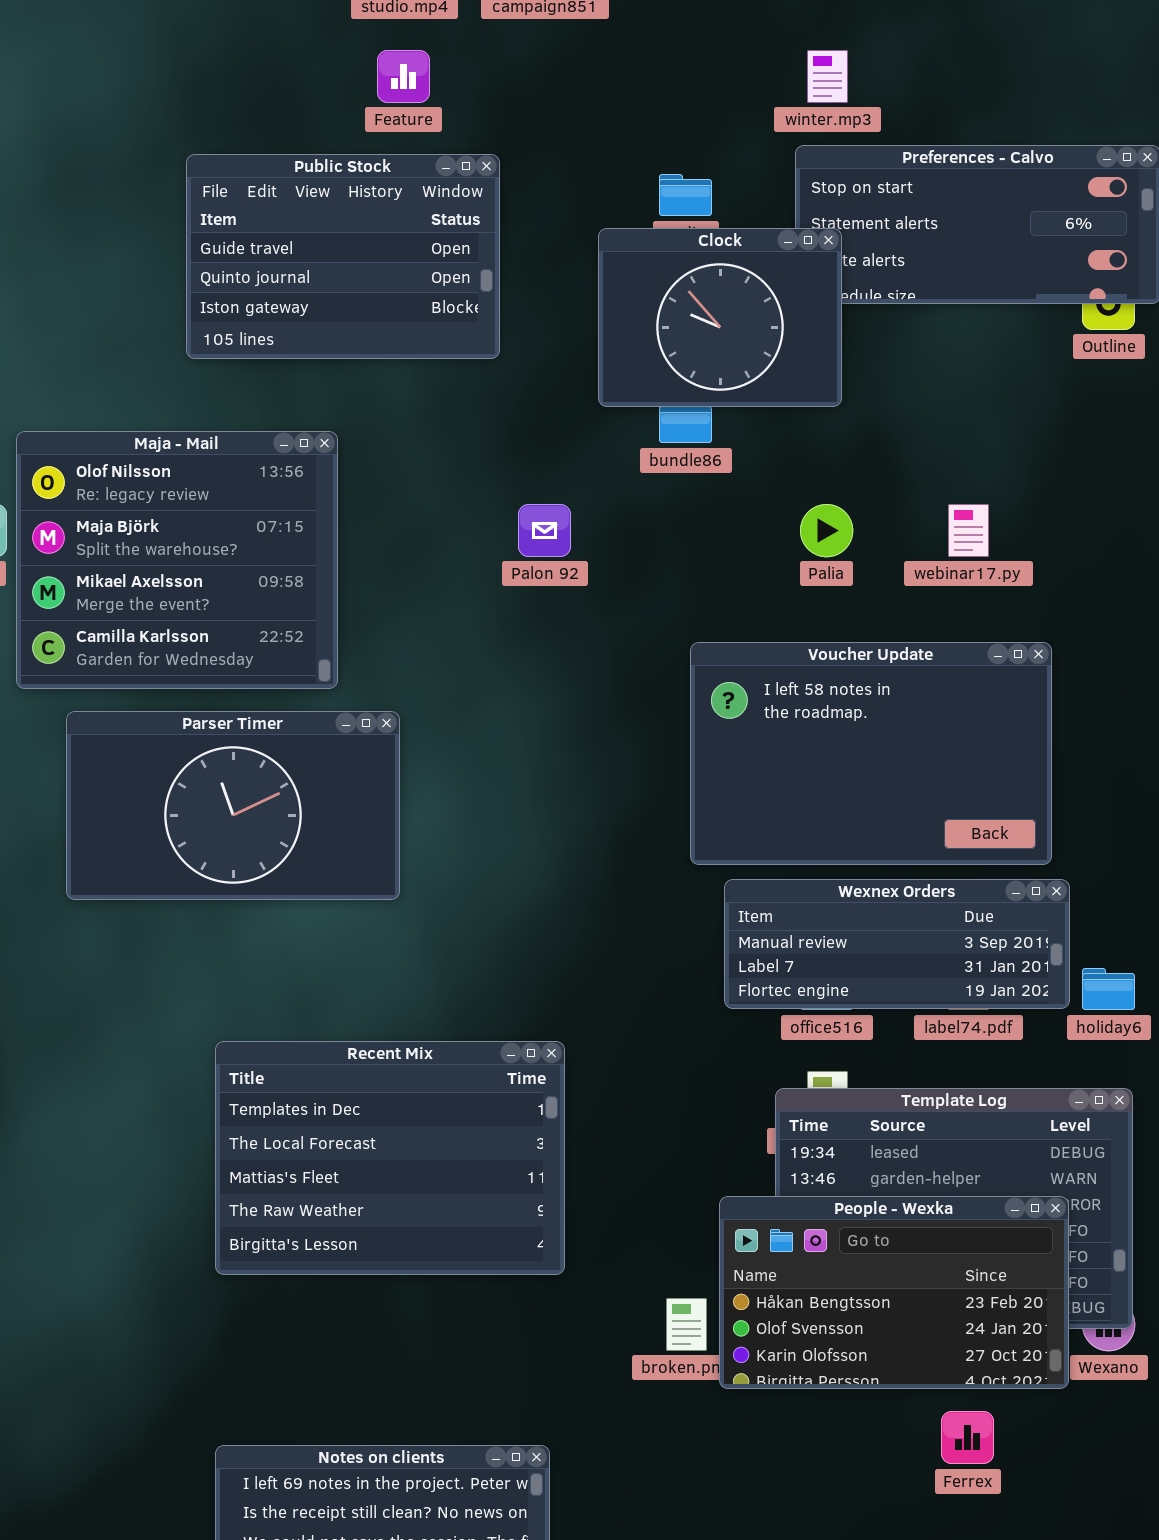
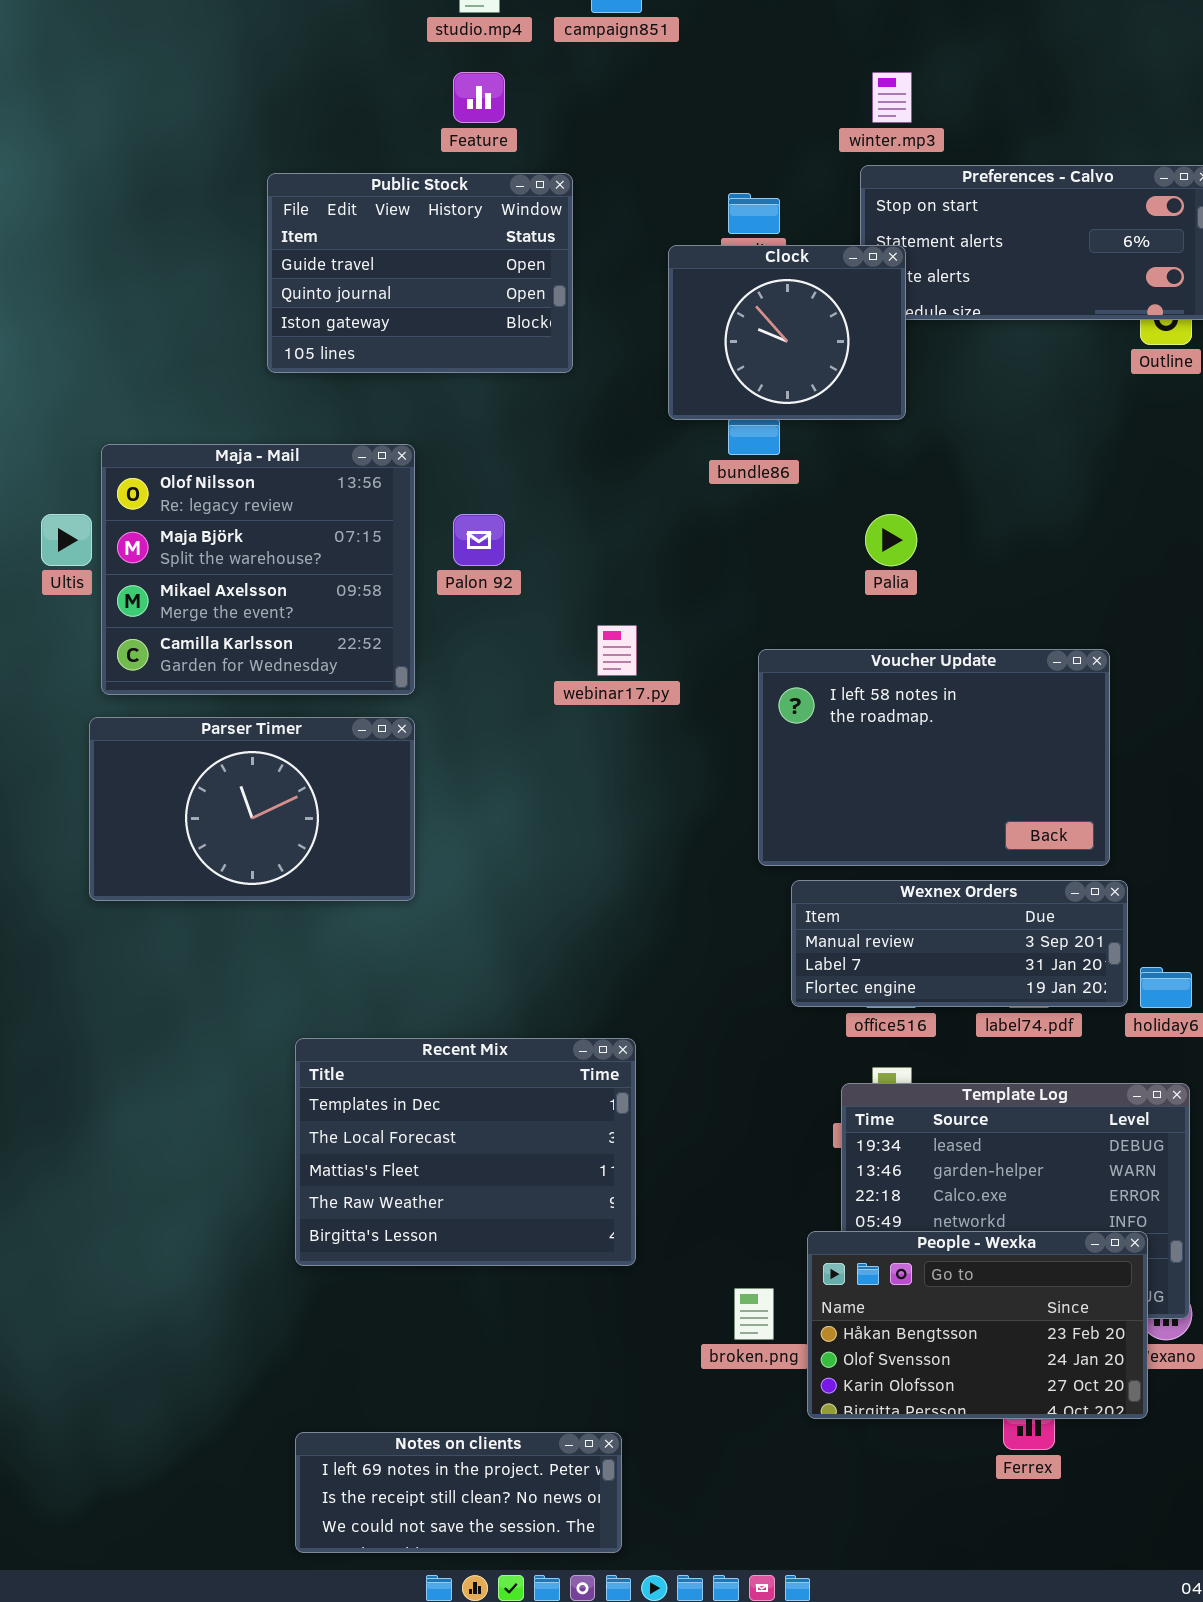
Palon 92: [518,504,571,557] -> [453,514,505,566], moved
webinar17.py: [948,504,989,557] -> [597,625,637,676], moved
Parser Timer: [66,711,400,900] -> [89,717,415,901], moved
People - Wexka: [719,1196,1069,1389] -> [807,1231,1148,1419], moved

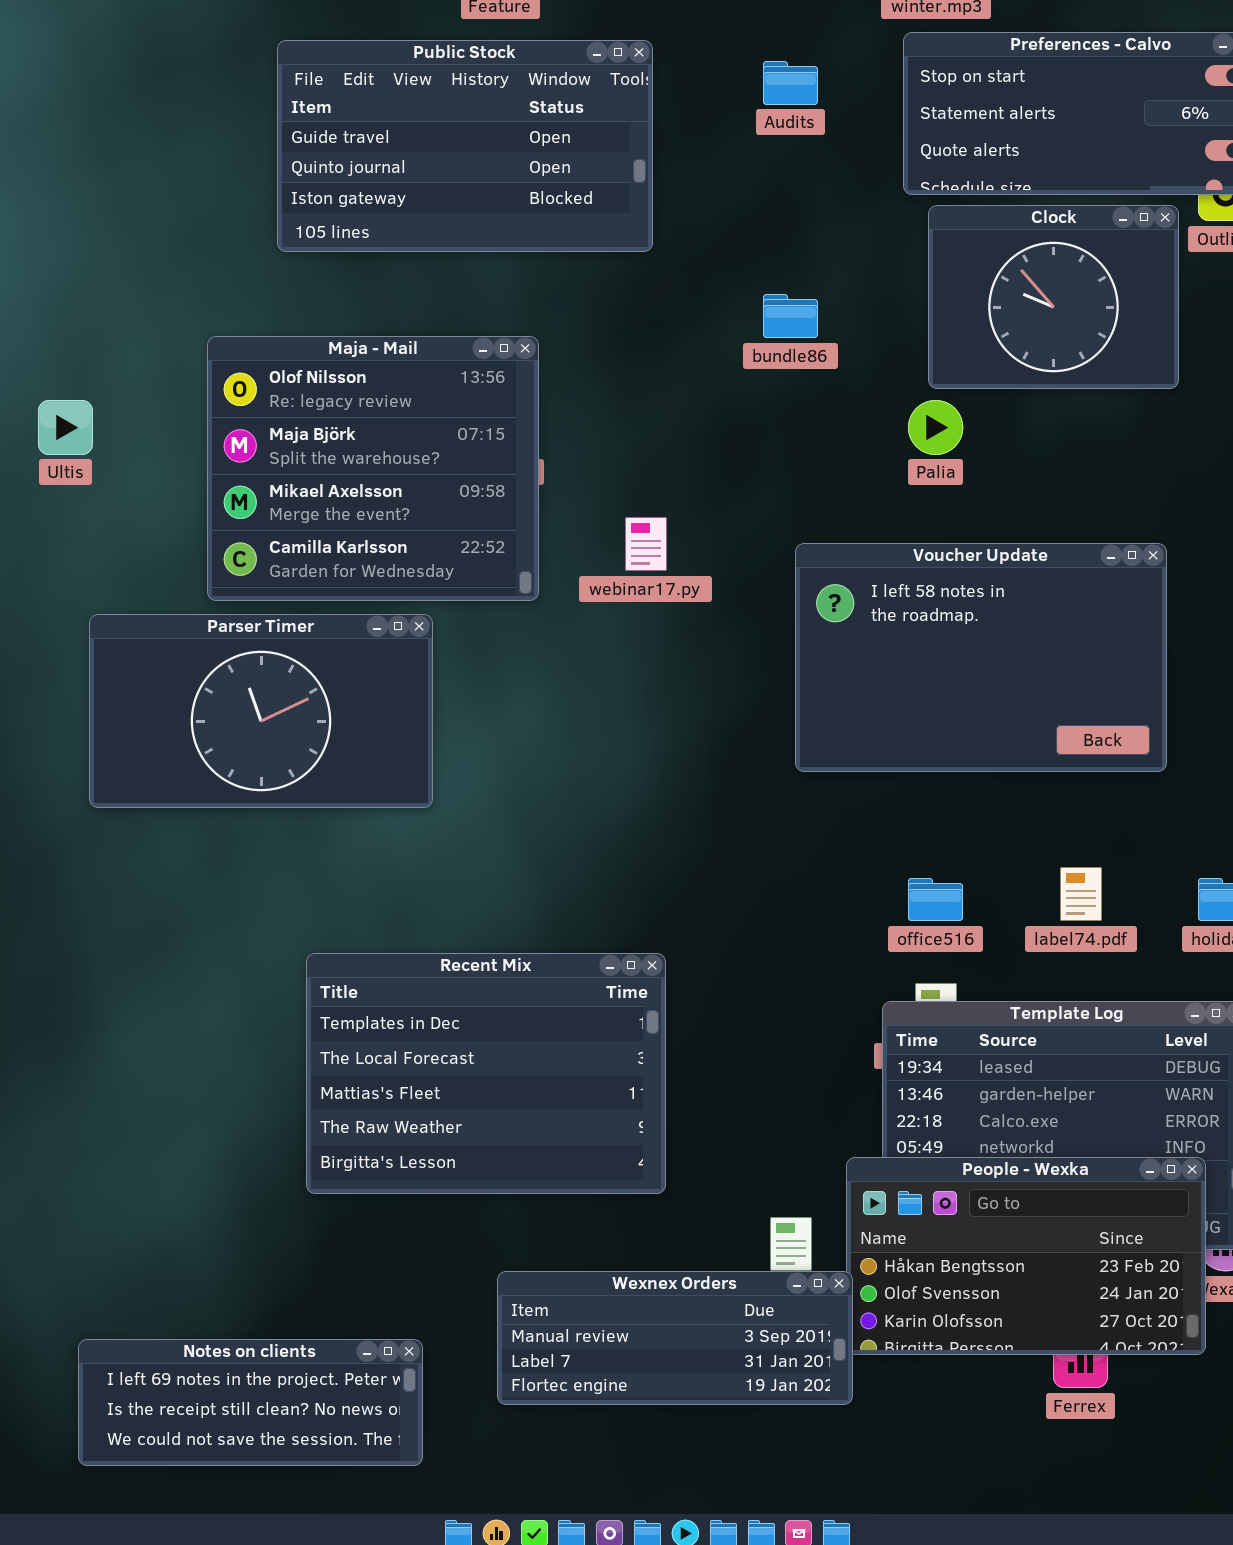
Public Stock: [267,173,573,373] -> [277,40,653,252], resized
Clock: [668,245,906,420] -> [928,205,1179,389], moved
Maja - Mail: [101,444,415,695] -> [207,336,539,601], moved
Wexnex Orders: [791,880,1128,1007] -> [497,1271,853,1405], moved
Notes on clients: [295,1432,622,1553] -> [78,1339,423,1466], moved

